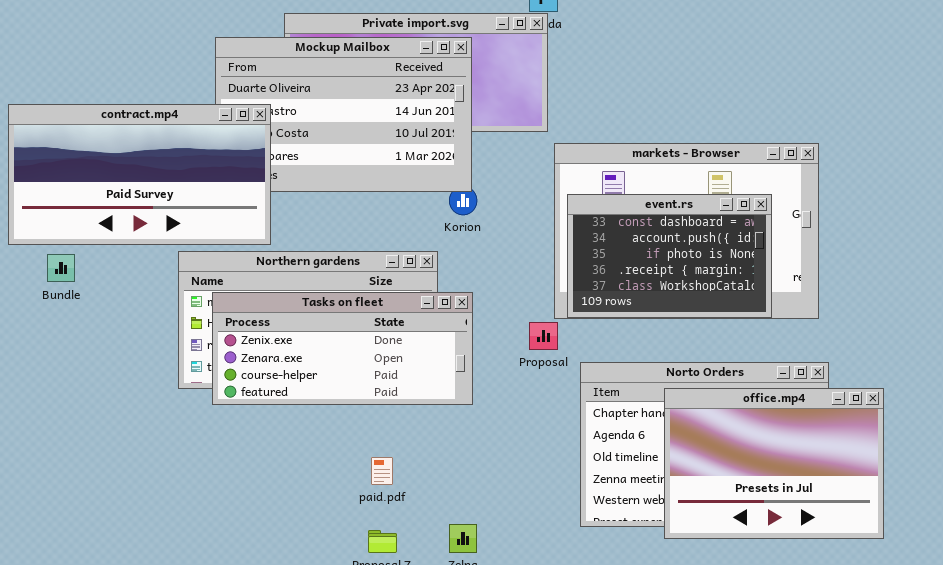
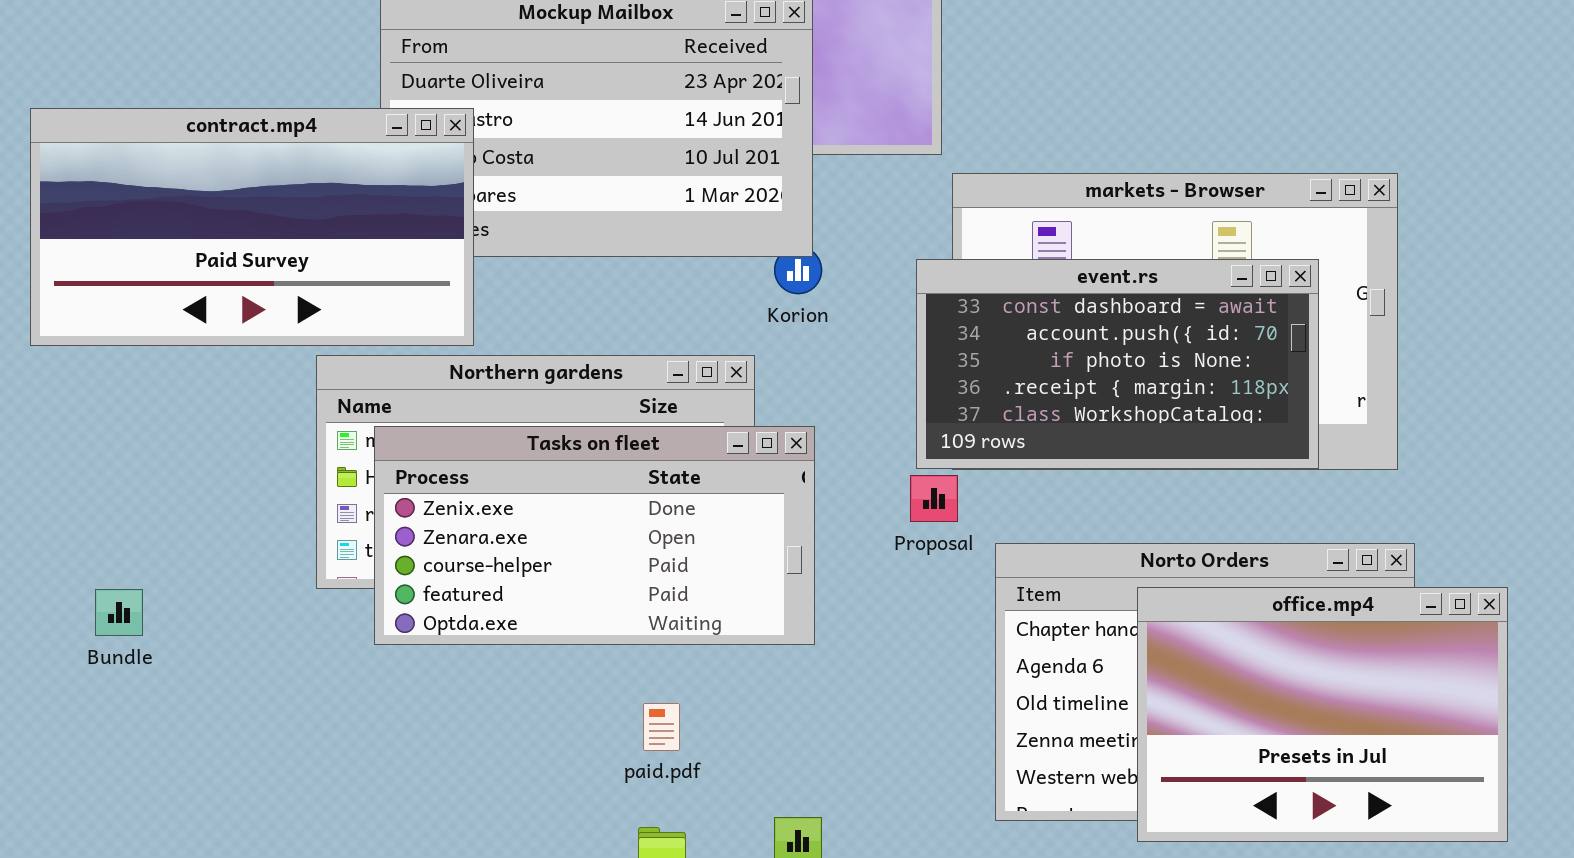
event.rs: [567,194,772,318] -> [916,259,1319,469], resized
Bundle: [47,254,75,282] -> [95,589,143,636], moved
Tasks on fleet: [212,292,473,405] -> [374,426,815,645], resized

